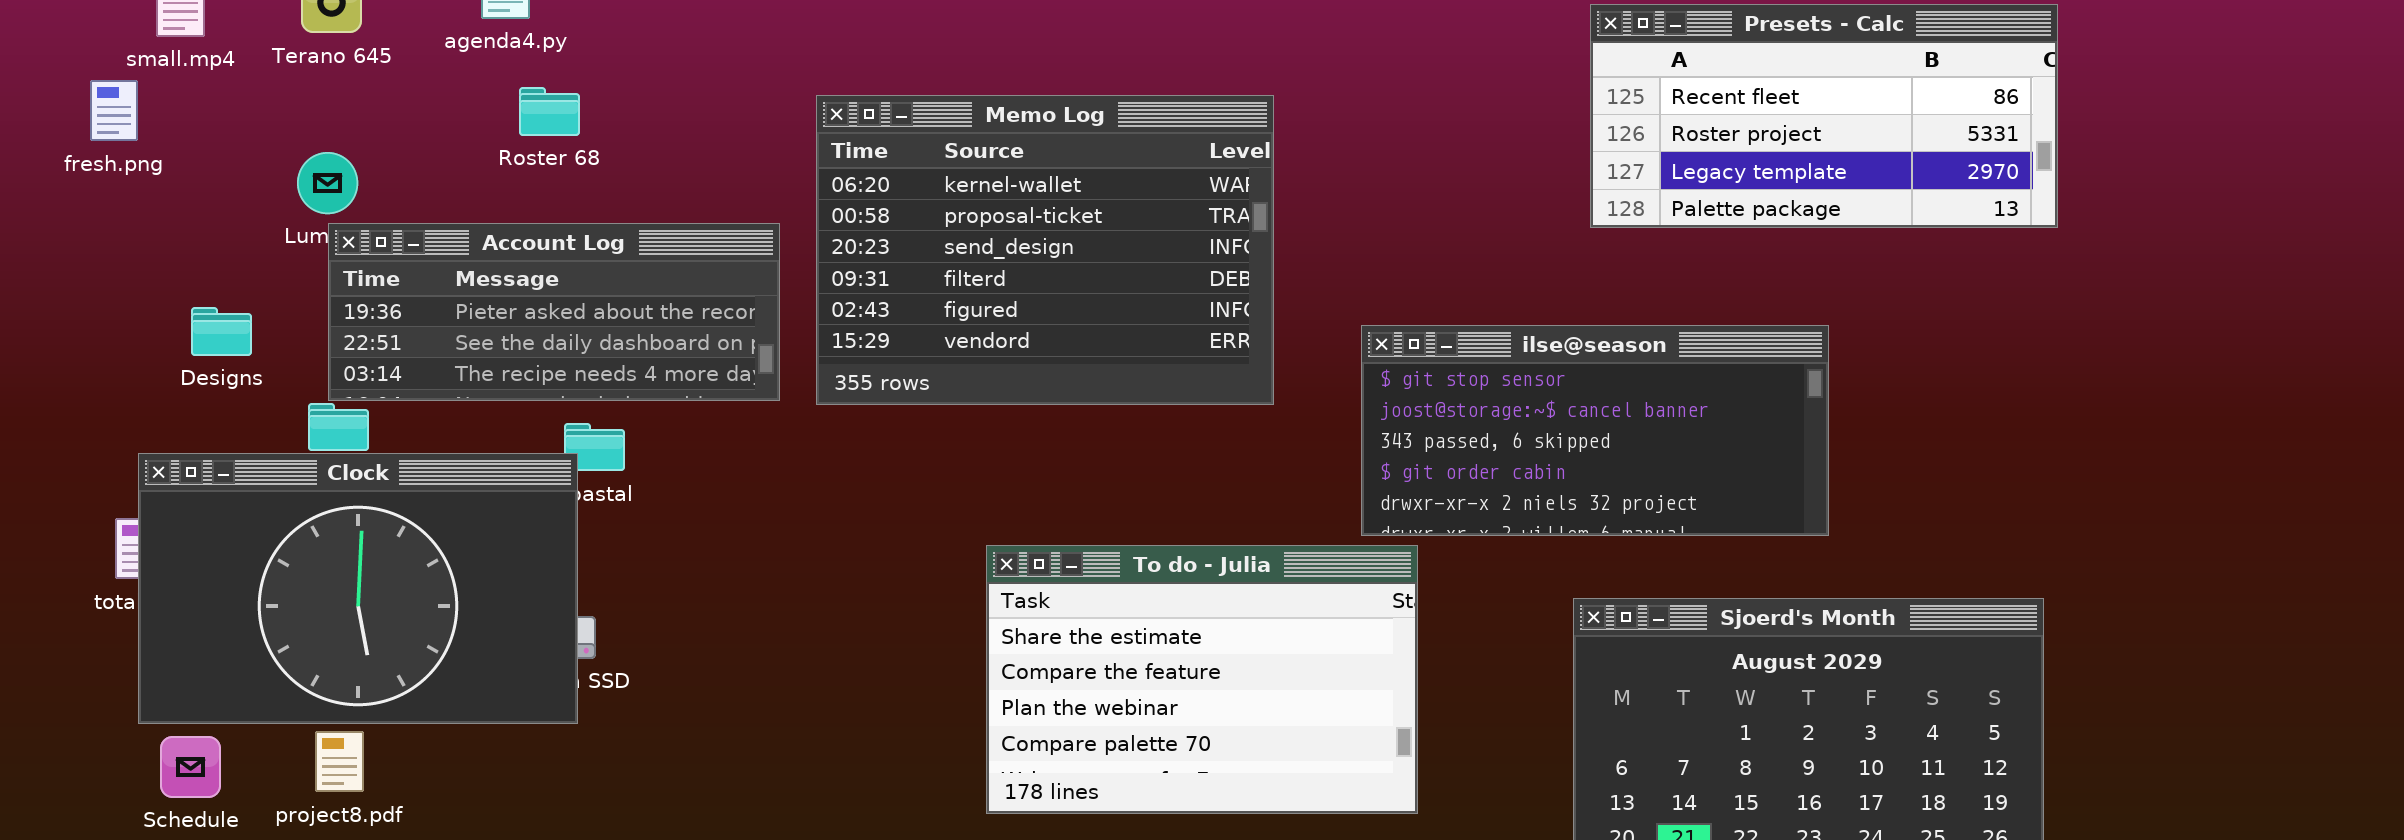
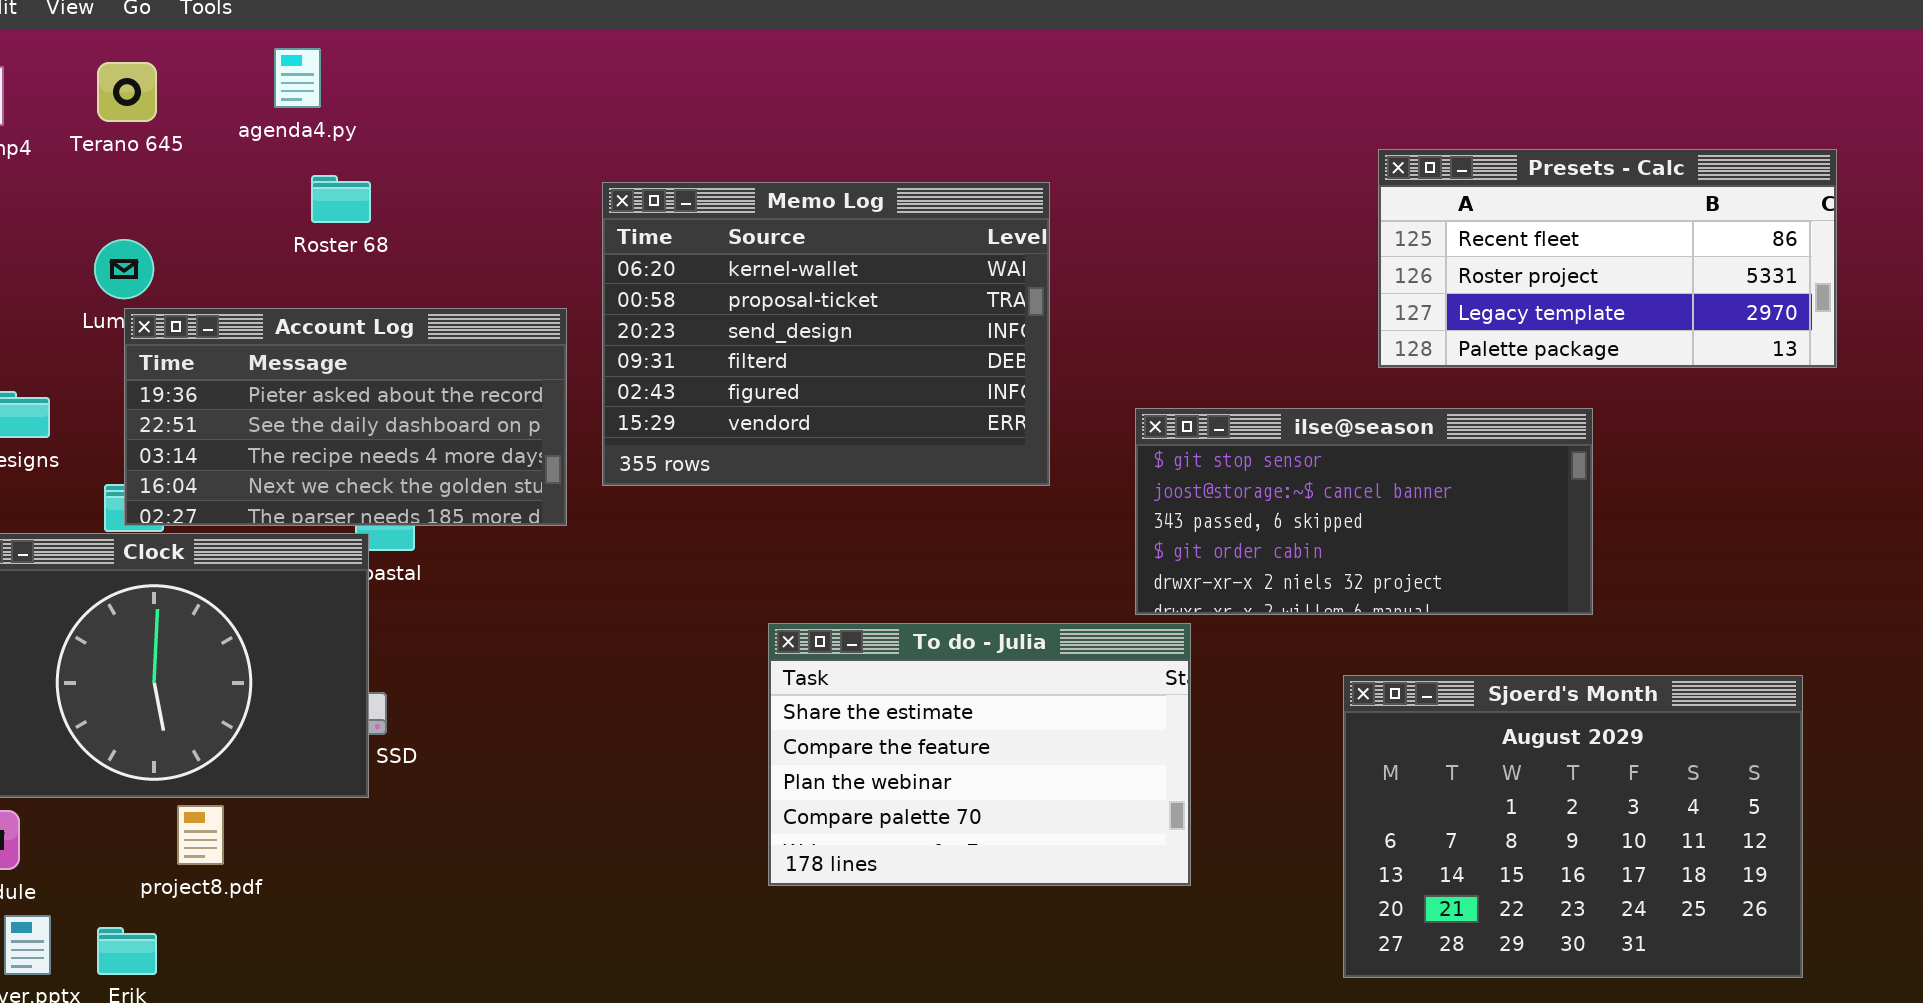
Presets - Calc: [1590,4,2058,228] -> [1378,149,1837,368], moved
Account Log: [328,223,780,401] -> [124,308,567,526], resized
project8.pdf: [315,731,364,792] -> [177,805,224,865], moved

